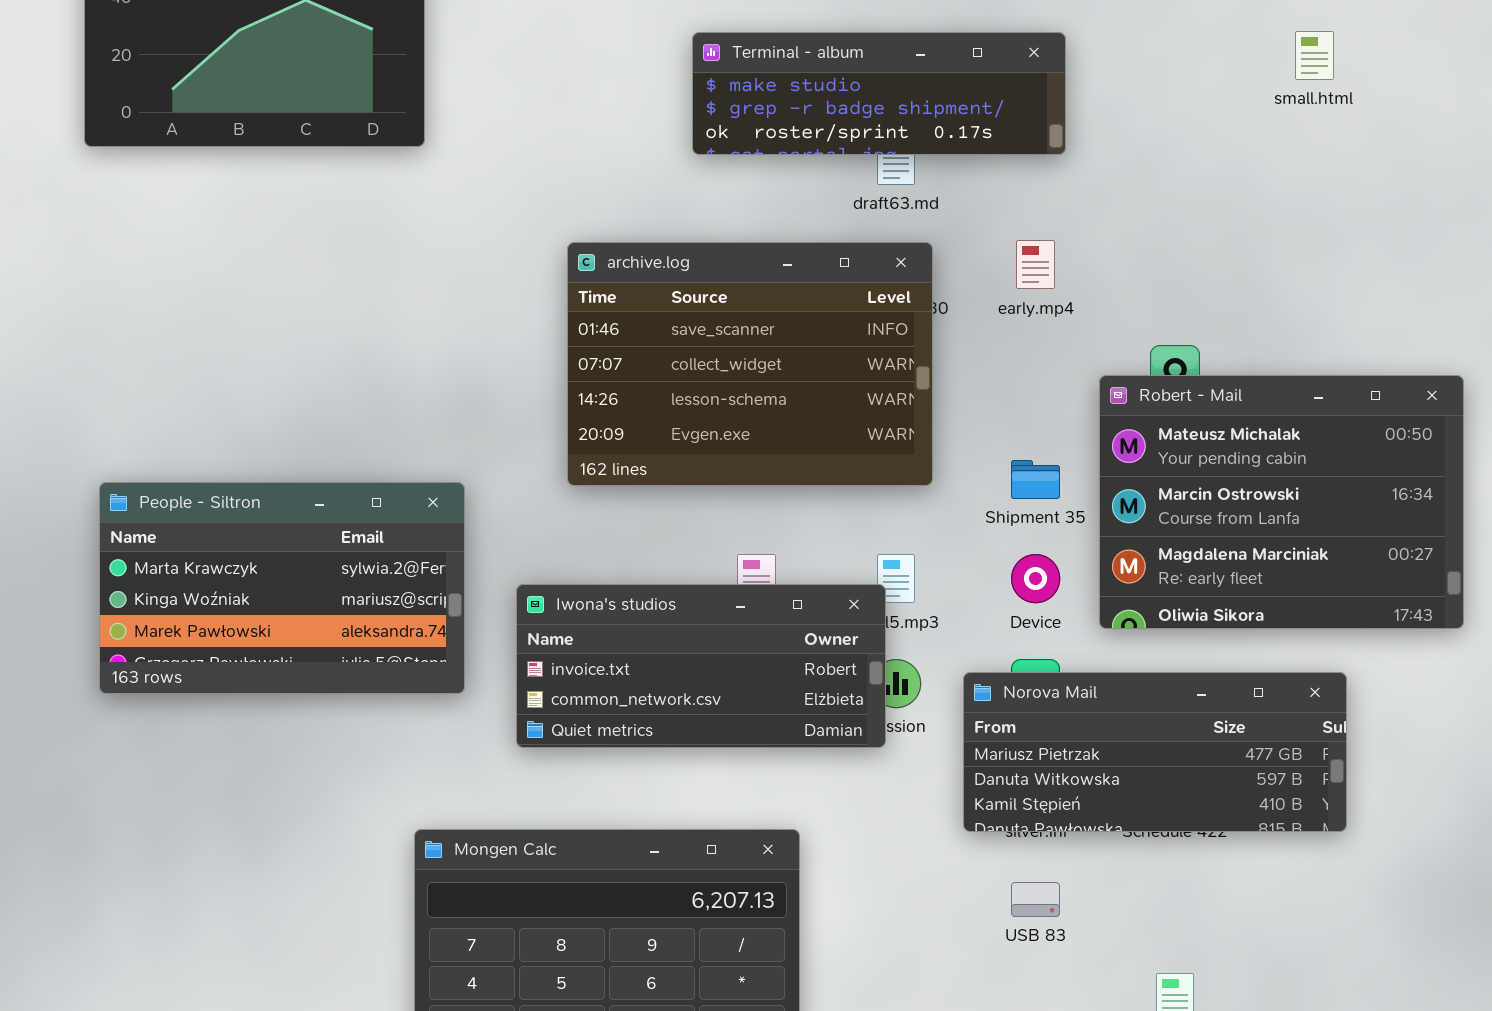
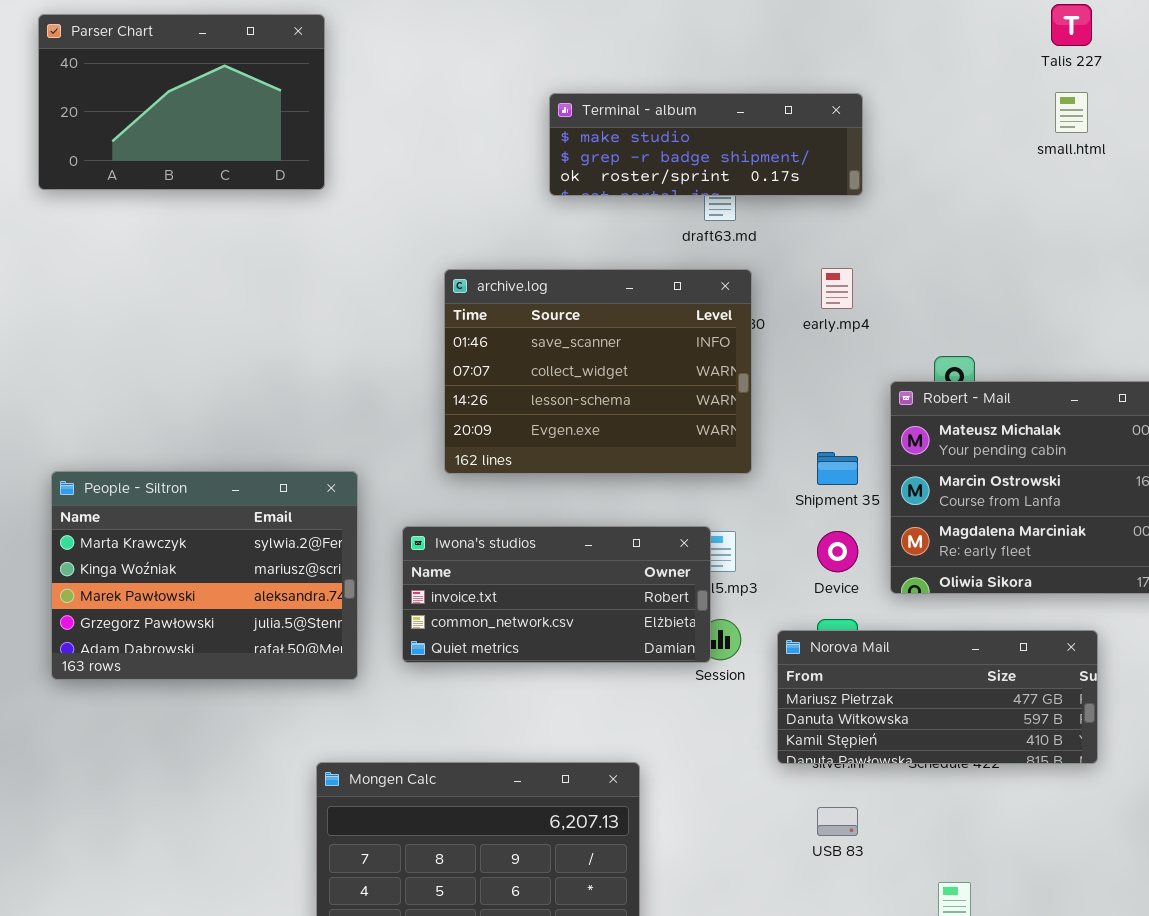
People - Siltron: [99,482,465,694] -> [51,471,358,680], resized
Iwona's studios: [516,584,886,748] -> [402,526,711,663], moved

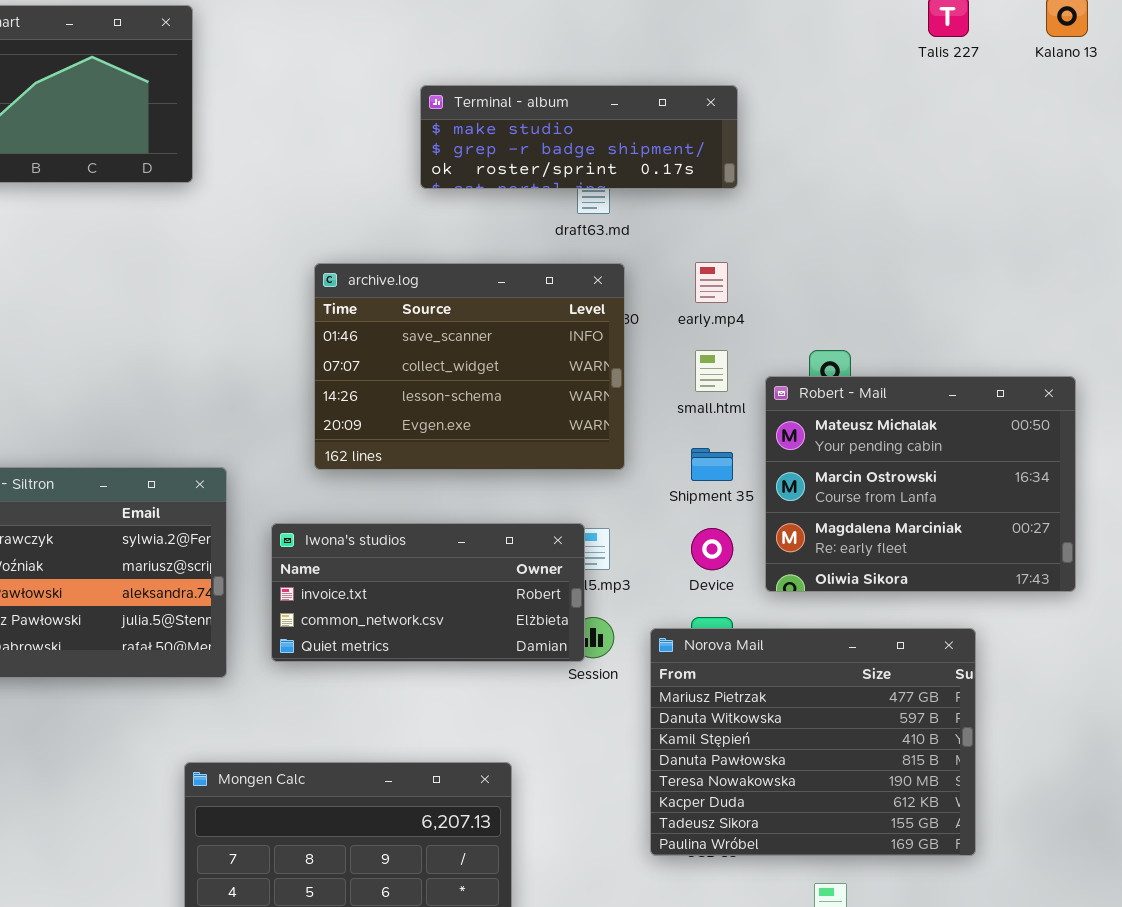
small.html: [1055,92,1088,133] -> [695,350,728,392], moved
Norova Mail: [777,630,1098,764] -> [650,628,976,856], resized

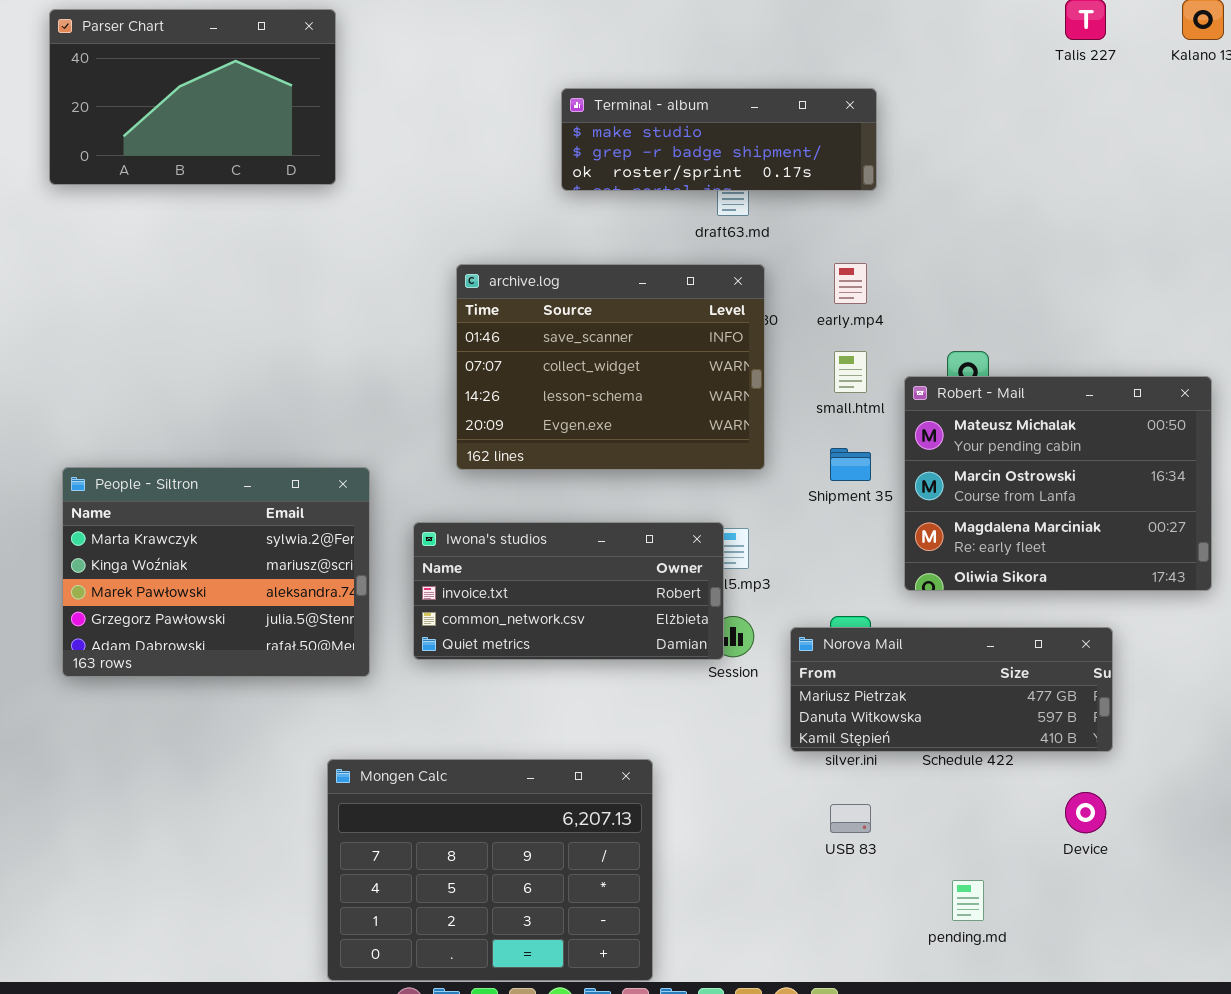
Device: [691,528,733,570] -> [1065,792,1106,833], moved
Norova Mail: [650,628,976,856] -> [790,627,1113,752], resized

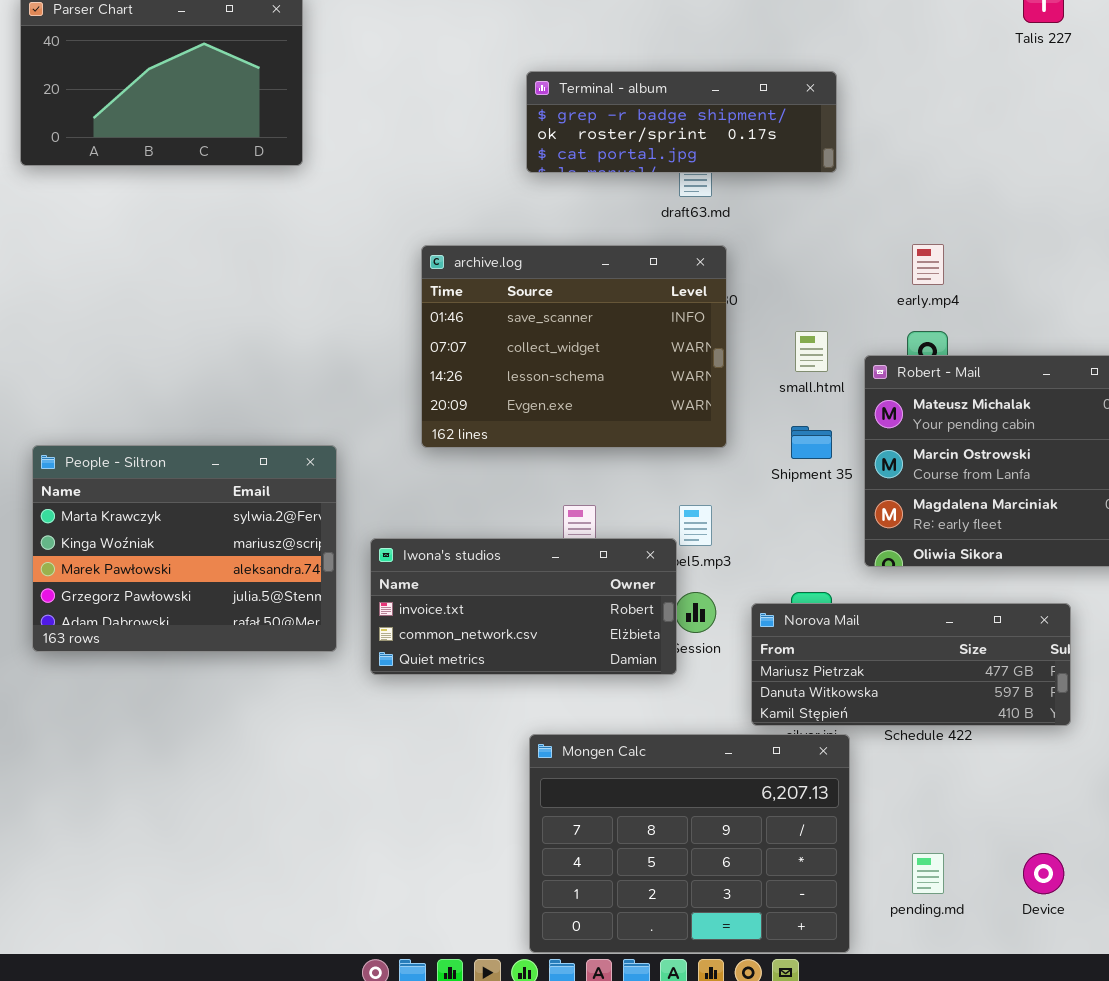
Terminal - album: [561,88,877,191] -> [526,71,837,173], scrolled down 1 row
early.mp4: [834,263,867,304] -> [912,244,944,285], moved
Iwona's studios: [413,522,724,660] -> [370,538,677,675], moved
Mongen Calc: [327,759,653,981] -> [529,734,850,953], moved
Device: [1065,792,1106,833] -> [1023,853,1064,894], moved

